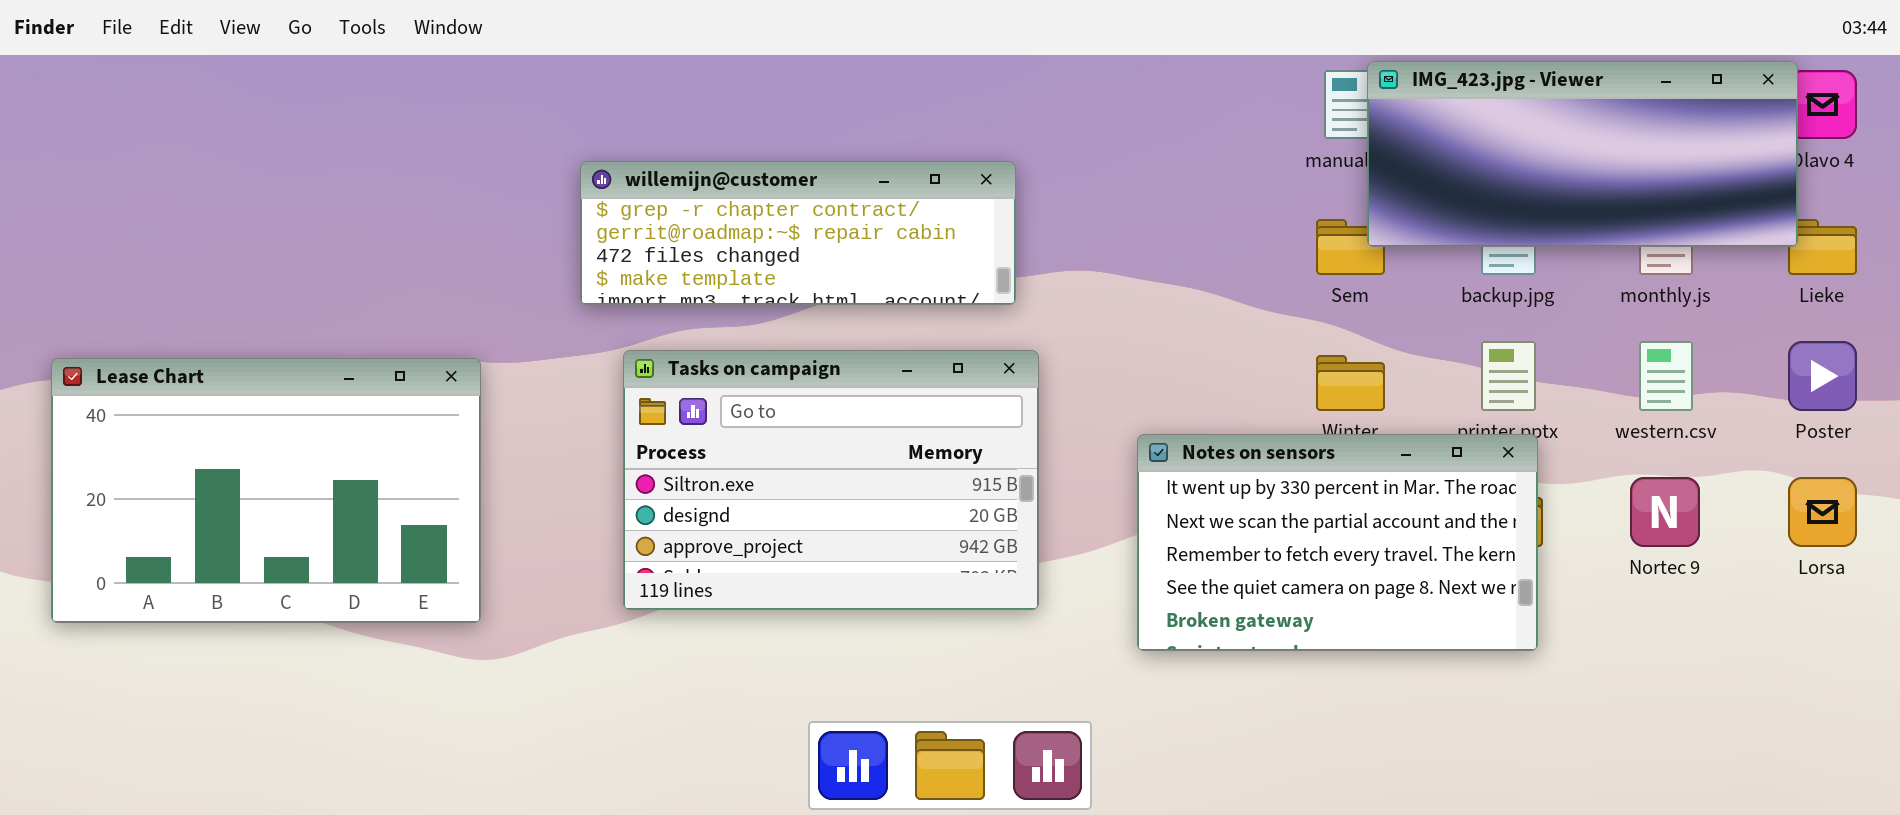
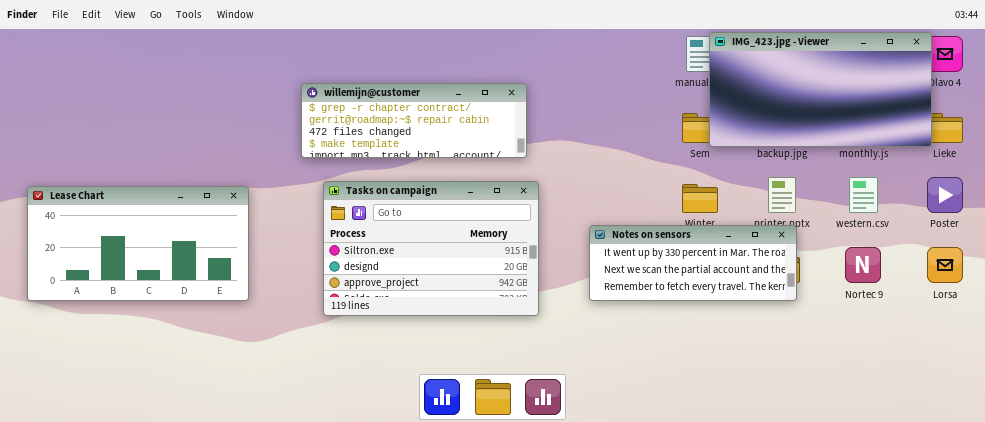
IMG_423.jpg - Viewer: [1367,61,1798,247] -> [709,32,932,147], resized
Lease Chart: [51,358,481,623] -> [27,186,249,301], resized
Notes on sensors: [1137,434,1538,651] -> [589,225,797,301], resized

